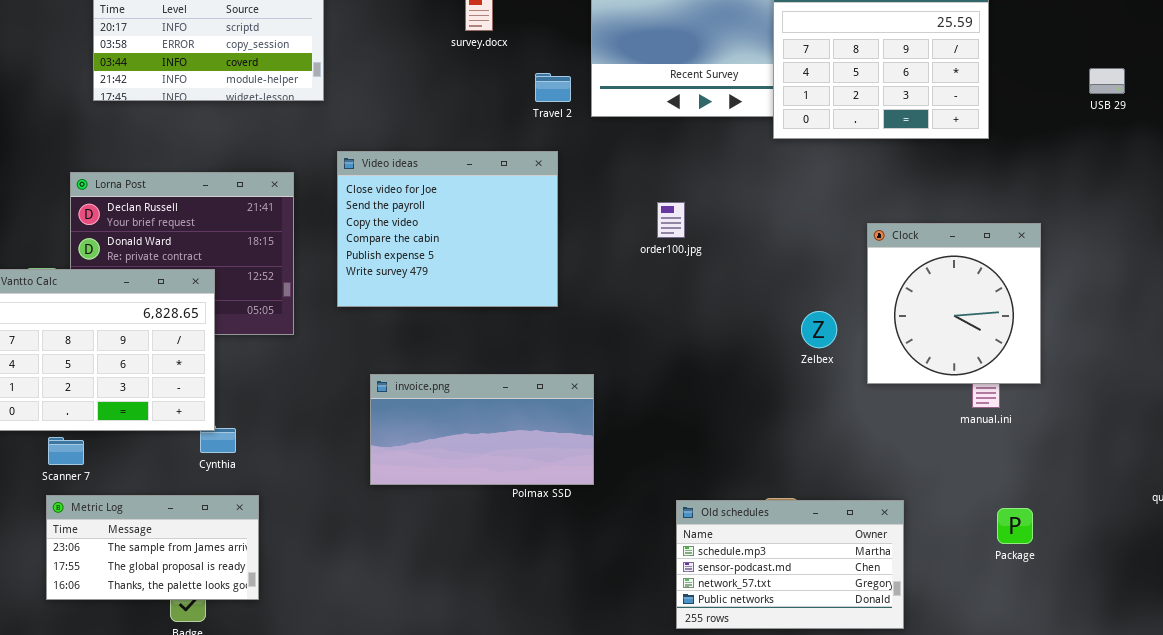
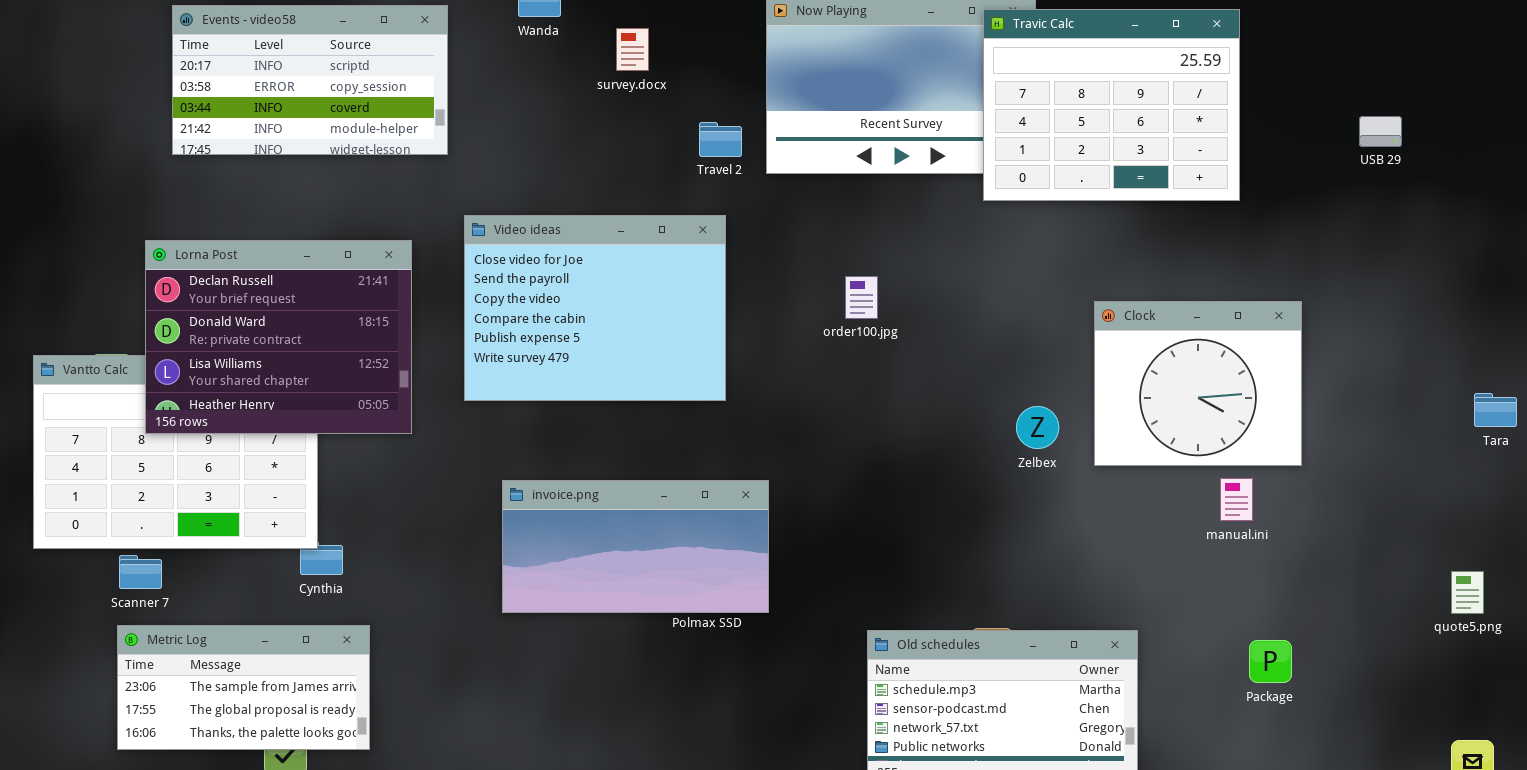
Lorna Post: [70,172,294,335] -> [145,240,412,434], raised
Clock: [867,223,1041,384] -> [1094,301,1302,466], resized

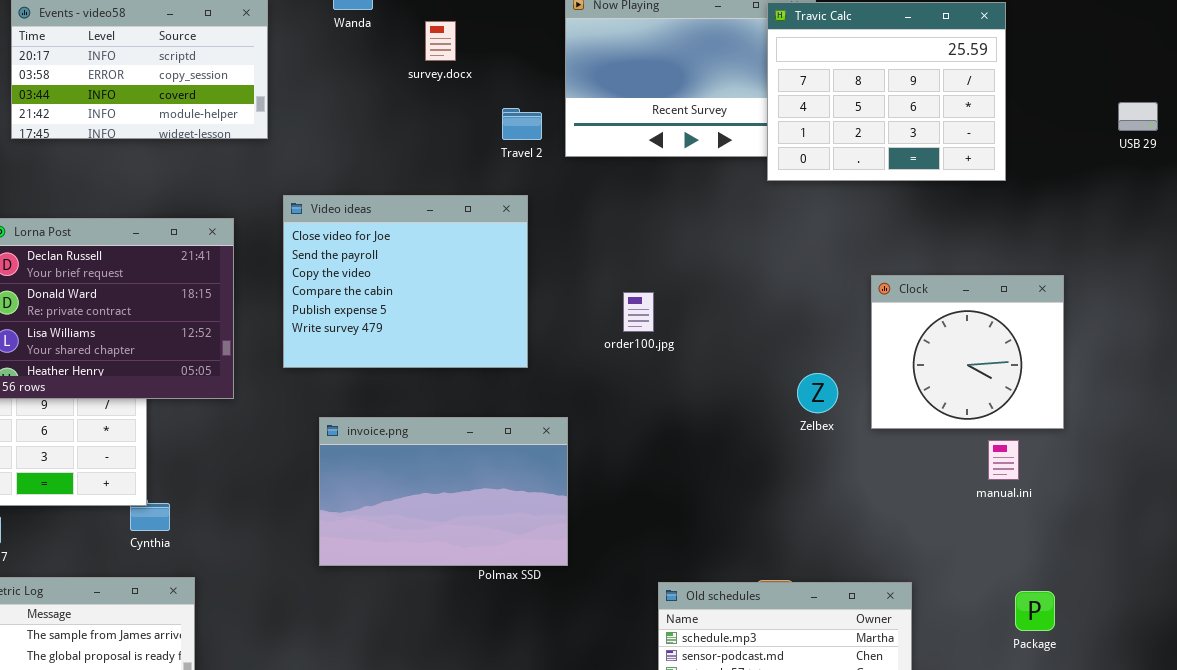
order100.jpg: [845,276,878,319] -> [623,292,654,332], moved
invoice.png: [502,480,769,613] -> [319,417,568,566], resized

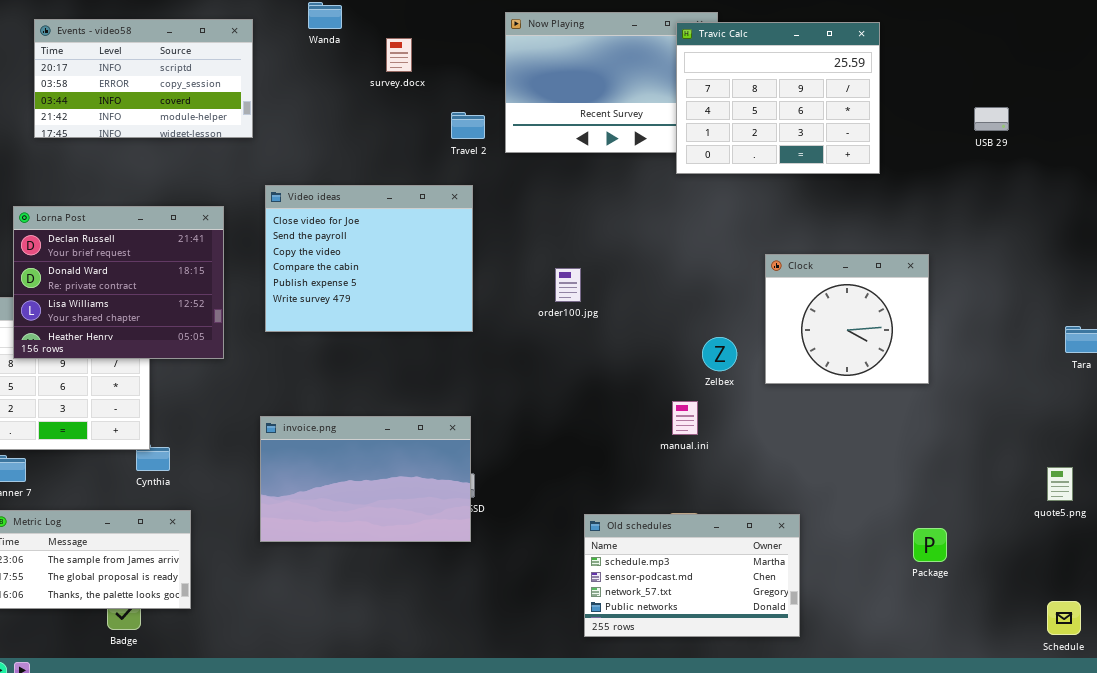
invoice.png: [319,417,568,566] -> [260,416,471,542], moved
manual.ini: [988,440,1019,480] -> [672,401,698,435], moved
Package: [1015,591,1055,631] -> [913,528,947,562], moved

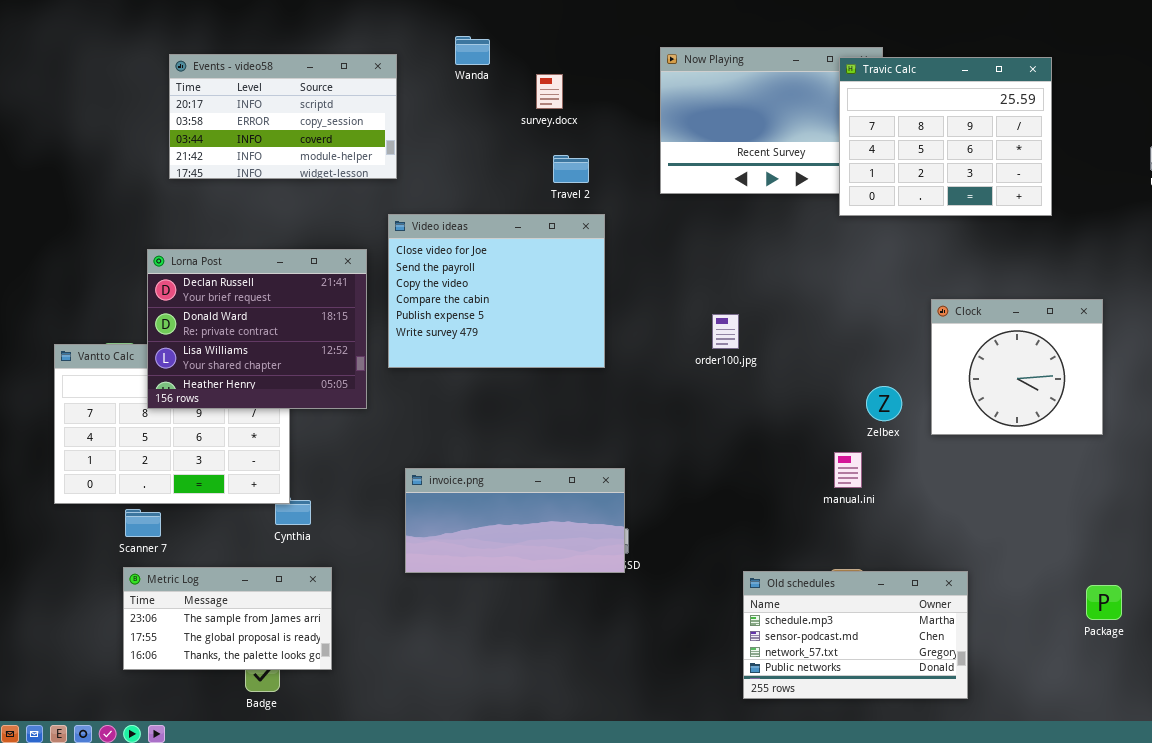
Travel 2: [451,112,485,139] -> [553,155,589,183], moved
Video ideas: [265,185,473,332] -> [388,214,605,368], moved
invoice.png: [260,416,471,542] -> [405,468,625,573], resized

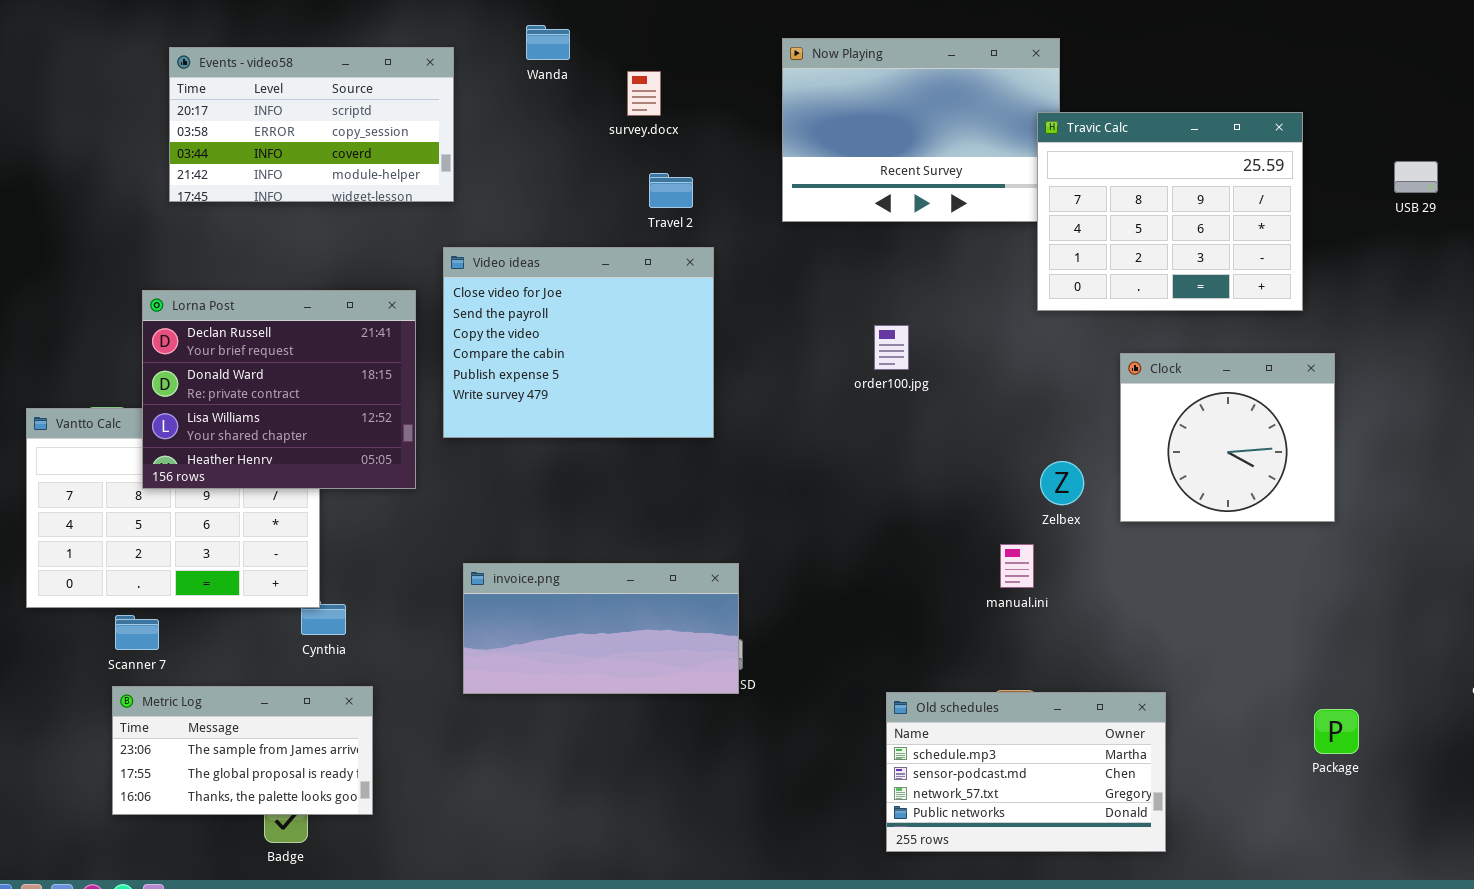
Travic Calc: [839,57,1052,216] -> [1037,112,1303,311], moved
order100.jpg: [712,314,739,349] -> [874,325,909,370], moved

